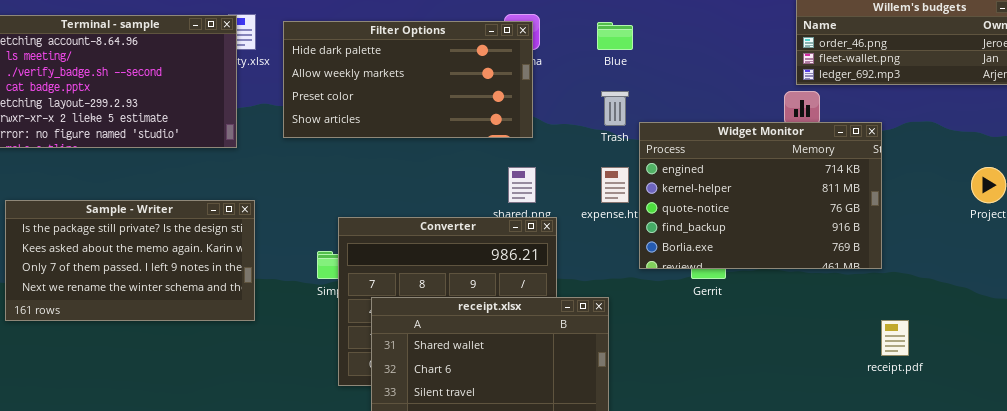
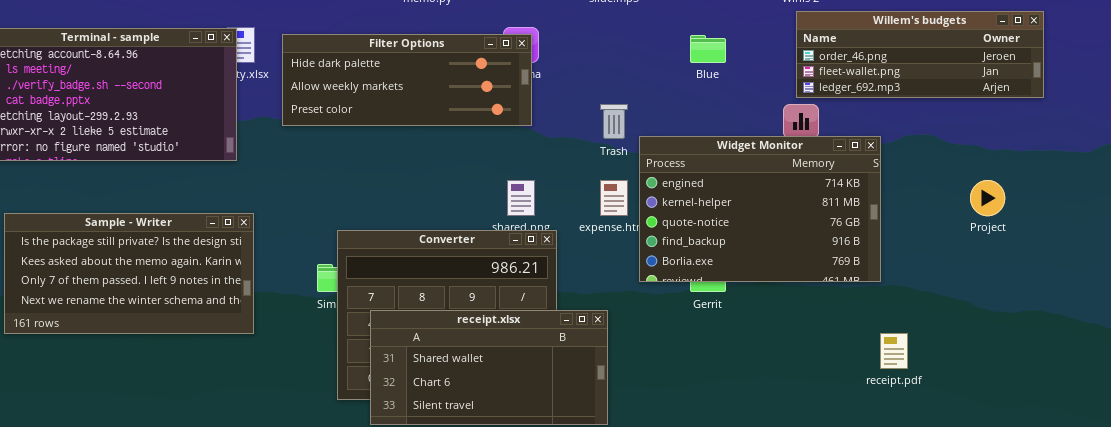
Filter Options: [283,21,533,138] -> [282,34,532,126], resized
Blue: [597,22,633,50] -> [690,35,726,63], moved

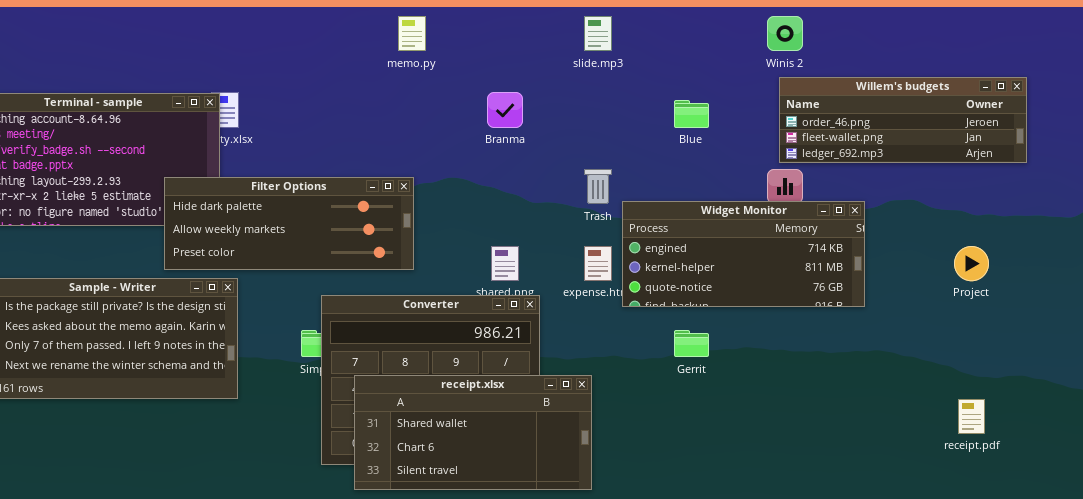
Filter Options: [282,34,532,126] -> [164,177,414,270], moved
Widget Monitor: [639,136,881,282] -> [622,201,865,307], resized
receipt.pdf: [880,333,908,369] -> [958,399,985,434], moved

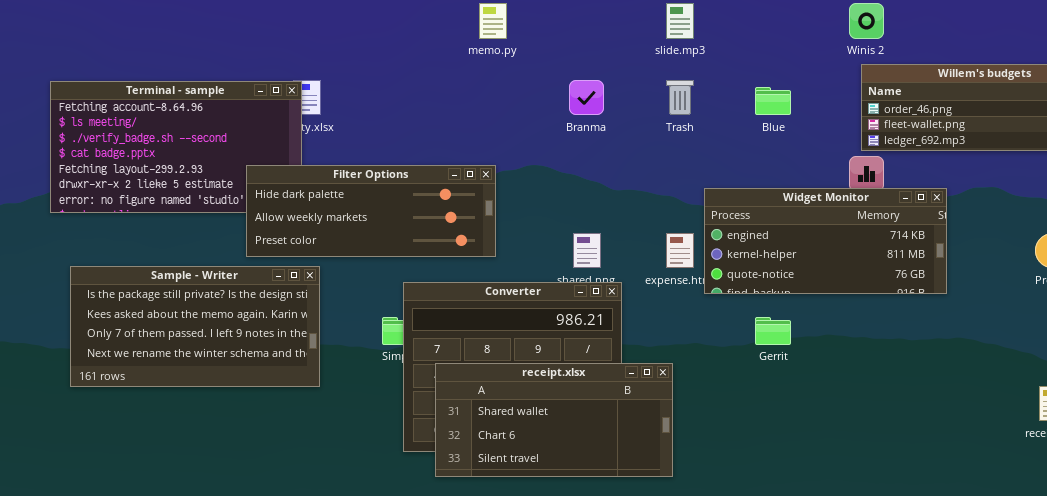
Trash: [584,169,612,204] -> [666,80,694,115], moved

